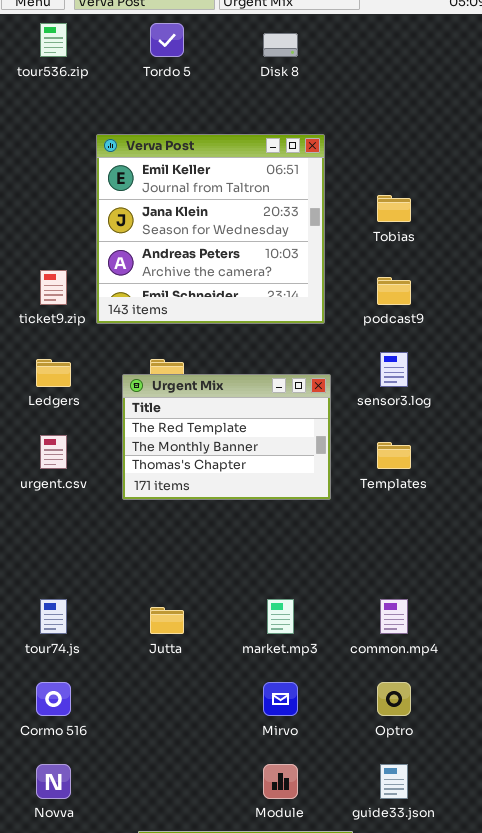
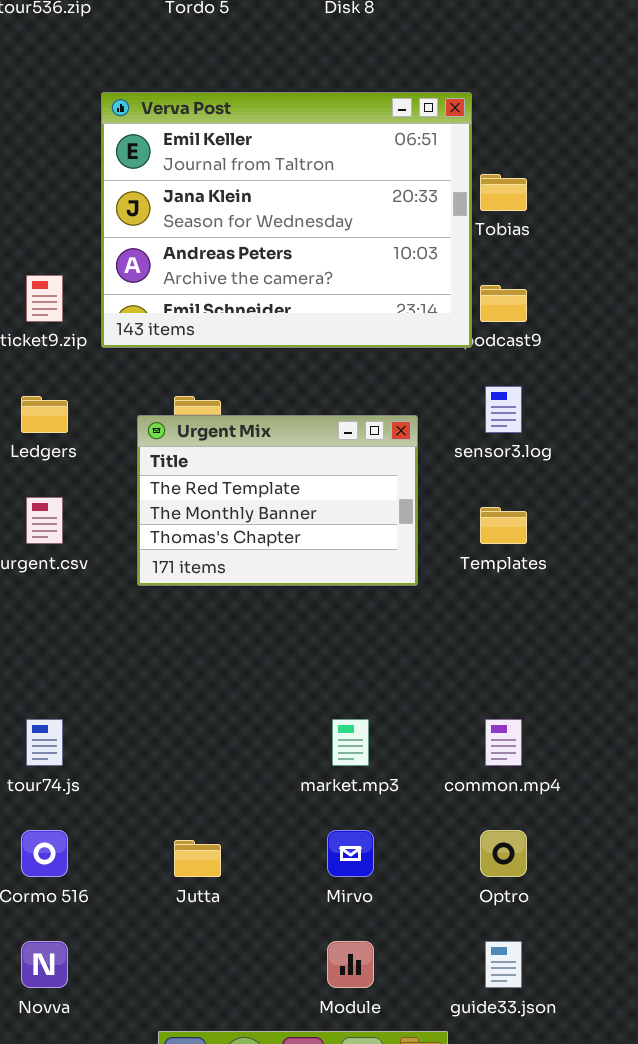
Verva Post: [96,134,325,324] -> [101,92,472,348], resized
Jutta: [150,607,184,634] -> [174,840,221,877], moved

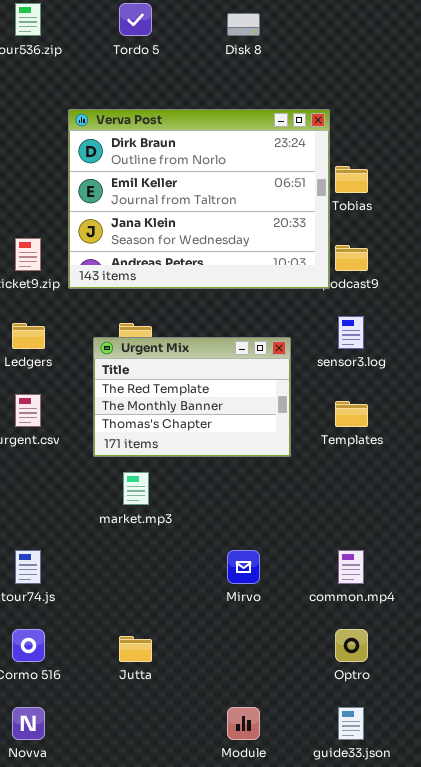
Verva Post: [101,92,472,348] -> [68,109,330,289], scrolled up 1 row
market.mp3: [332,719,369,766] -> [123,472,149,505], moved
Mirvo: [327,830,374,877] -> [227,550,260,584], moved

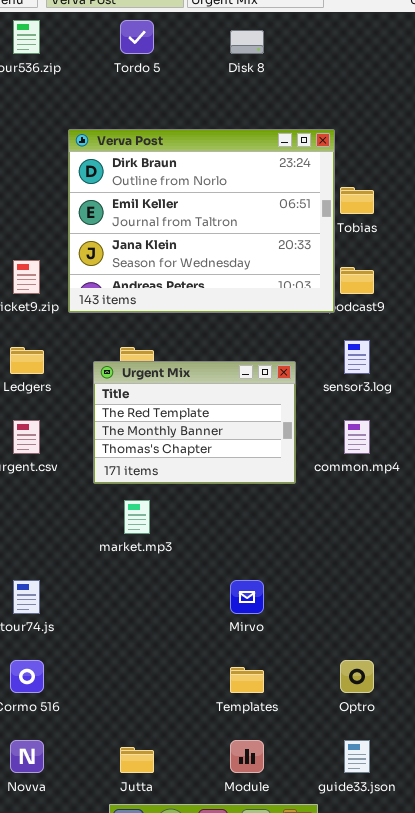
Templates: [335,401,368,427] -> [230,667,264,693], moved
common.mp4: [338,550,364,584] -> [344,420,370,454], moved
Jutta: [119,636,152,662] -> [120,747,154,773], moved

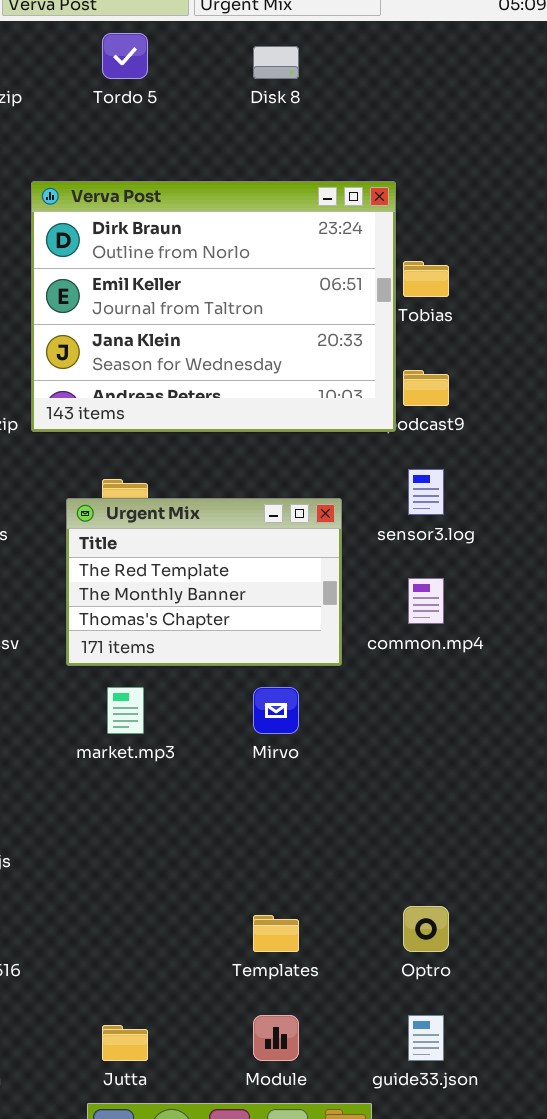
Mirvo: [230,580,264,614] -> [253,687,299,734], moved

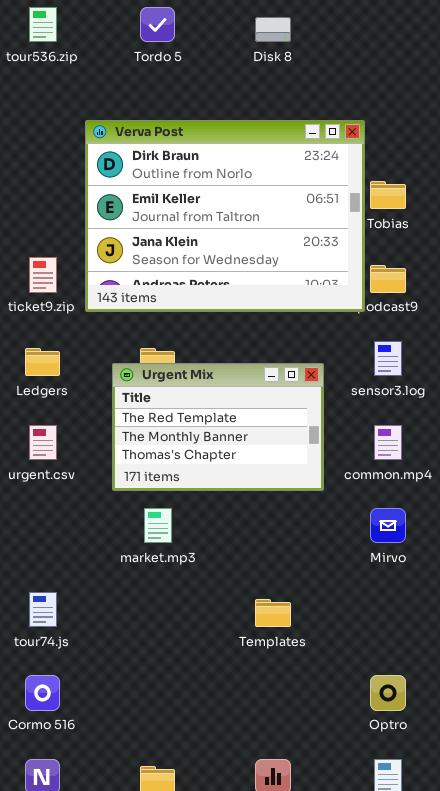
Mirvo: [253,687,299,734] -> [370,508,406,543], moved
Templates: [253,915,299,952] -> [255,599,291,627], moved

